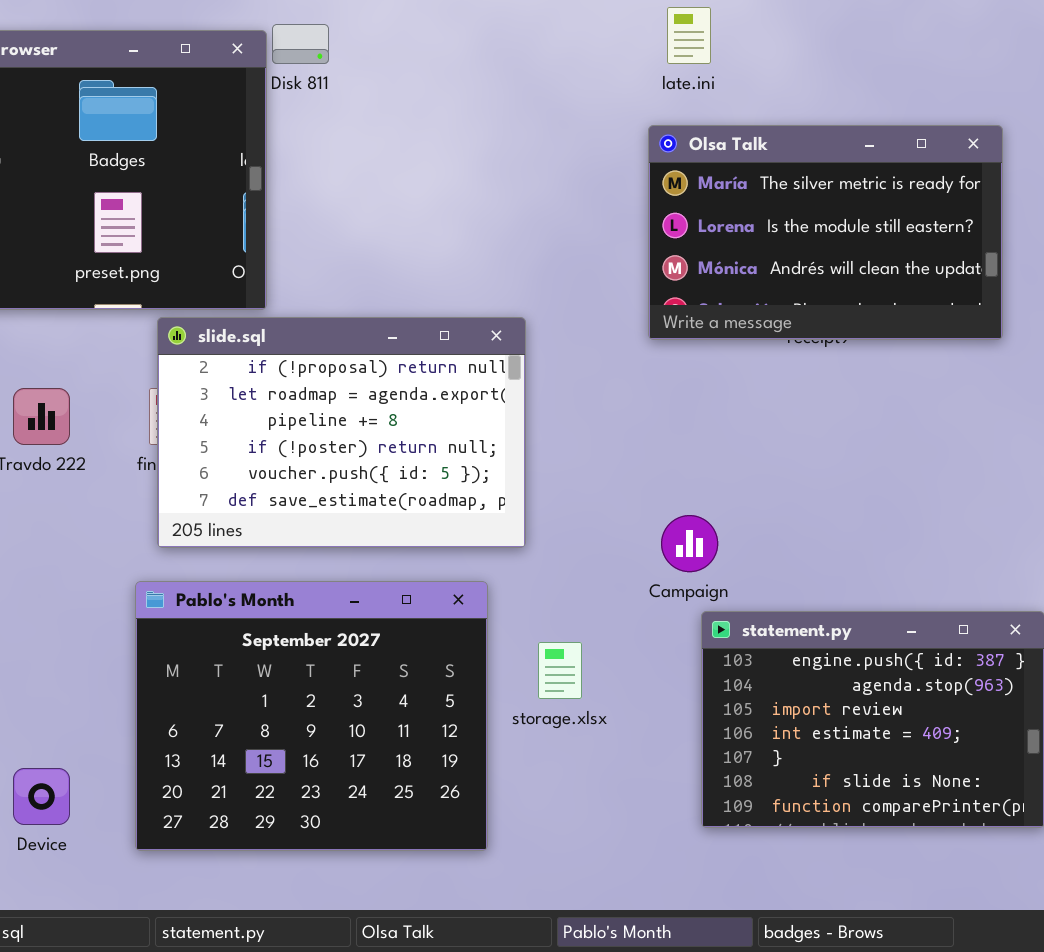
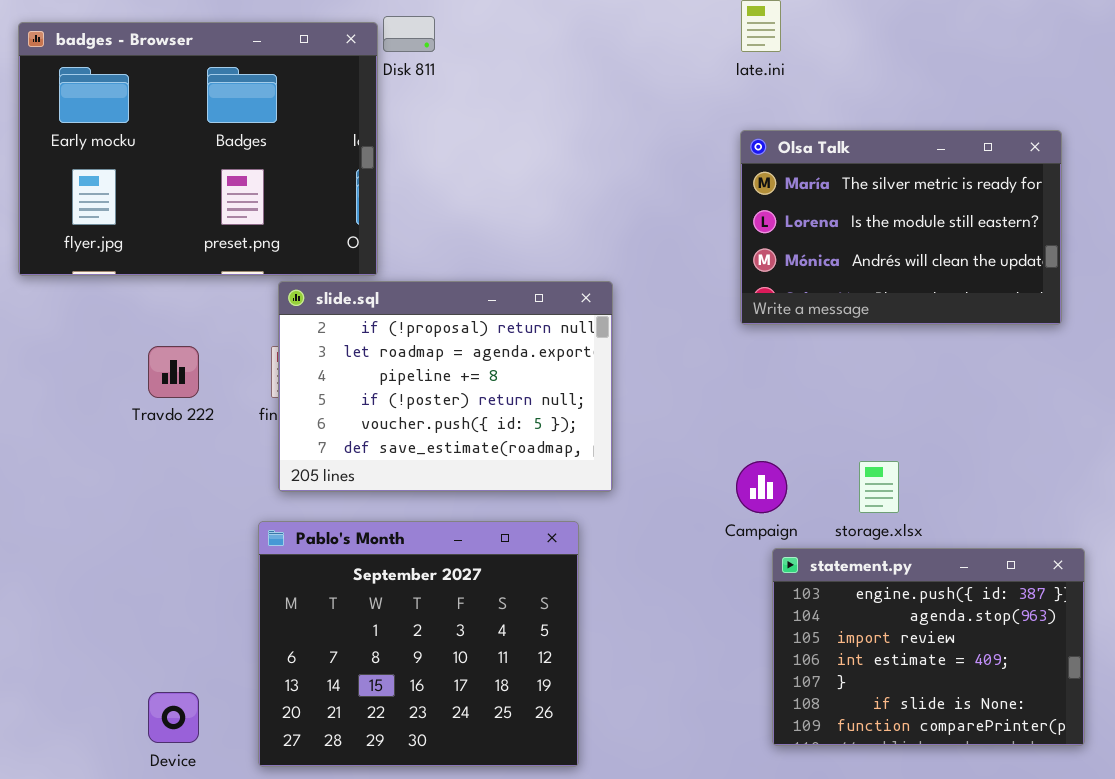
Olsa Talk: [648,125,1003,340] -> [740,130,1062,325], moved
storage.xlsx: [538,642,582,699] -> [859,461,899,513], moved

